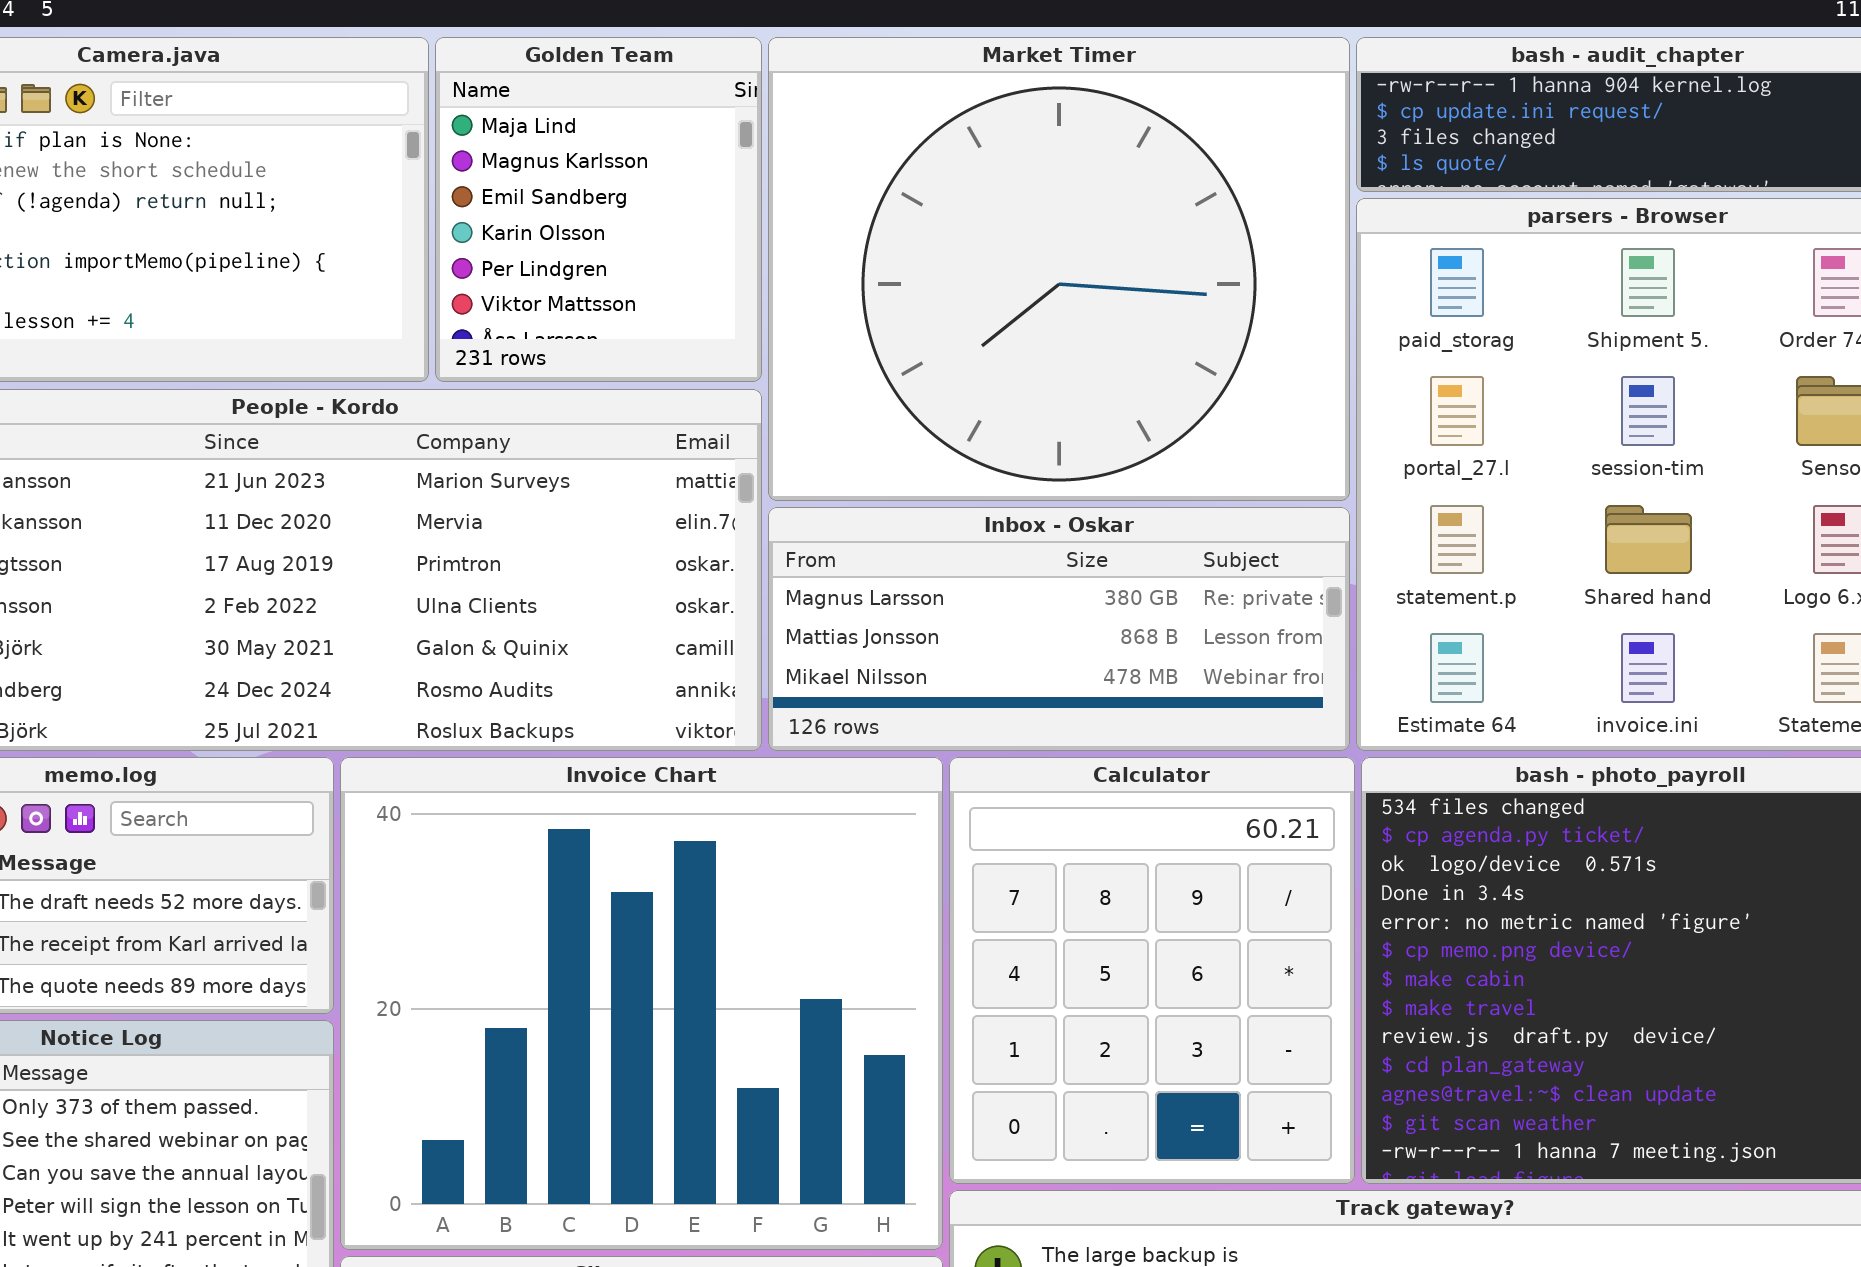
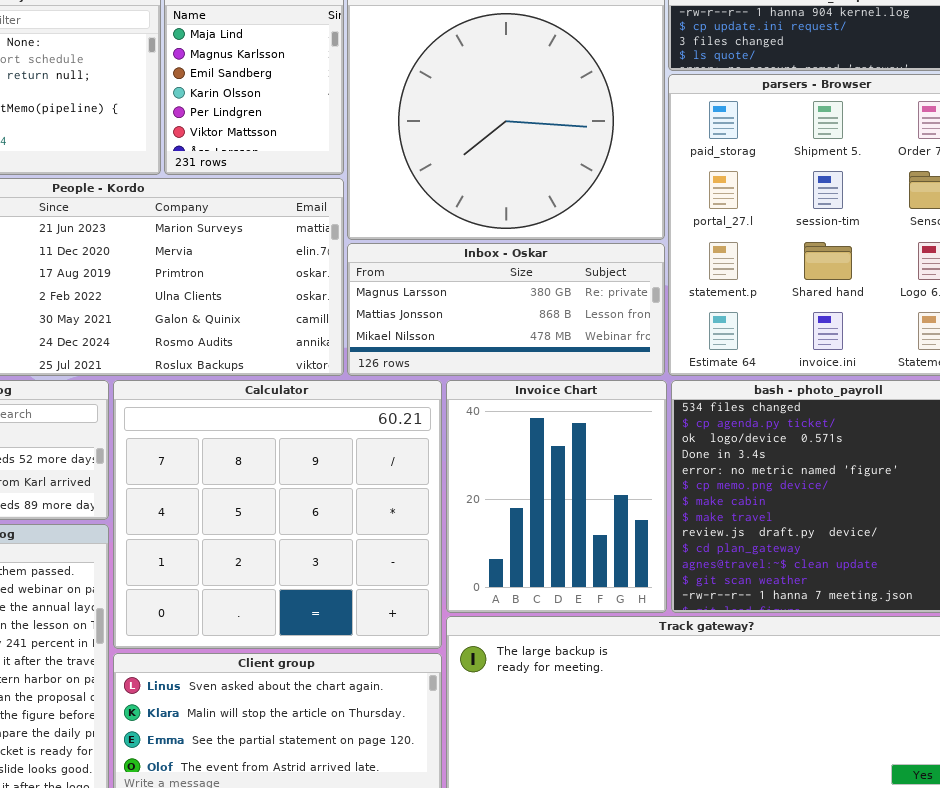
Invoice Chart: [340,757,943,1250] -> [446,380,667,613], moved, resized
Calculator: [949,757,1355,1184] -> [113,380,442,649], moved, resized

